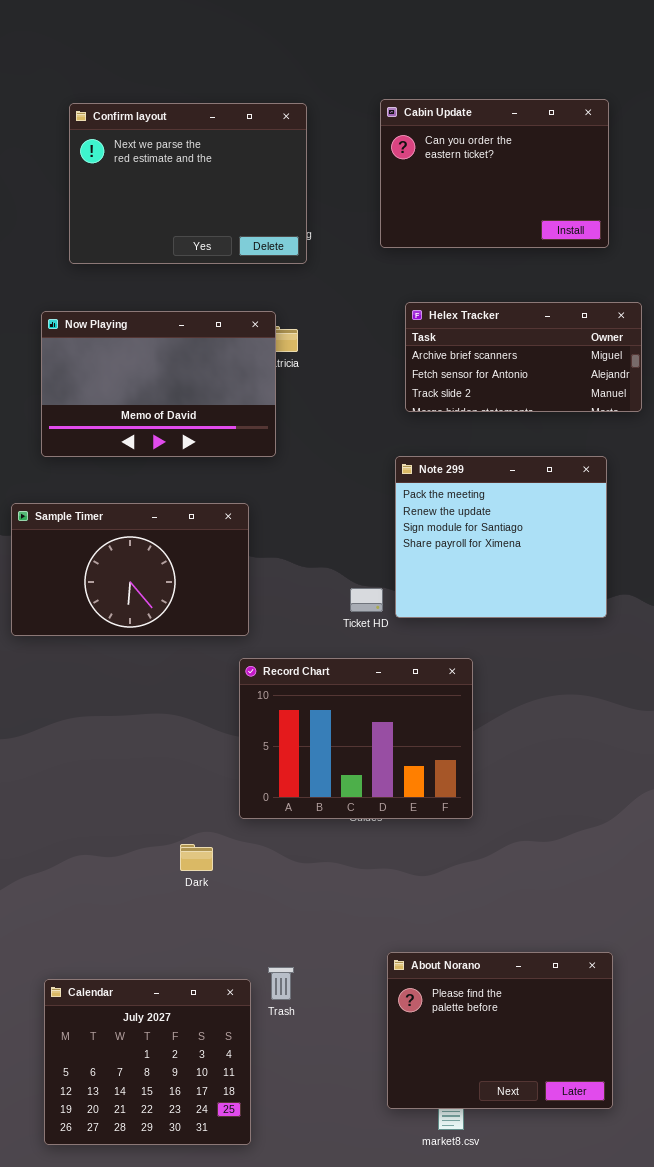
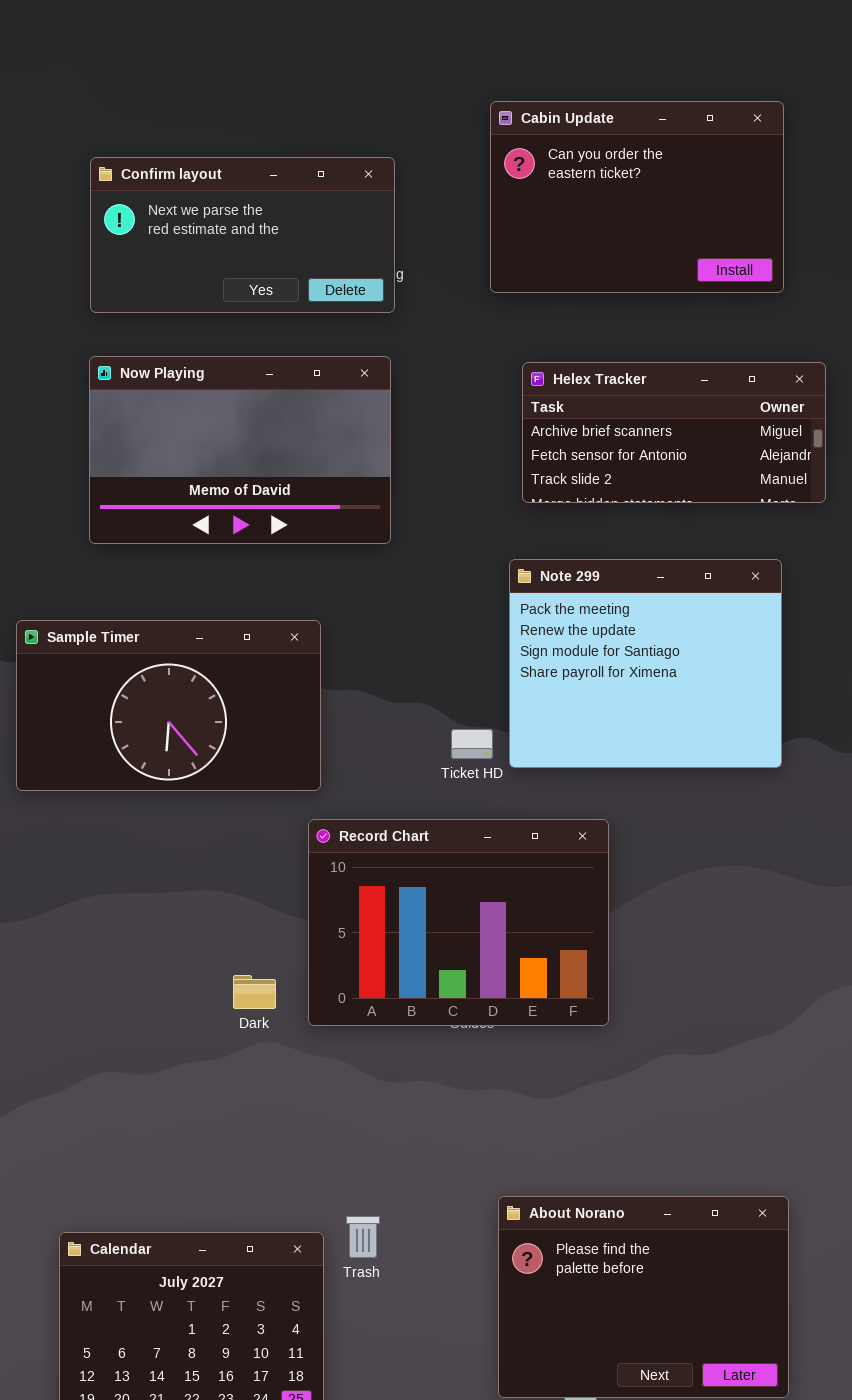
Confirm layout: [69,103,307,264] -> [90,157,395,313], resized
Now Playing: [41,311,276,457] -> [89,356,391,544], moved
Dark: [180,844,213,871] -> [233,975,276,1009], moved

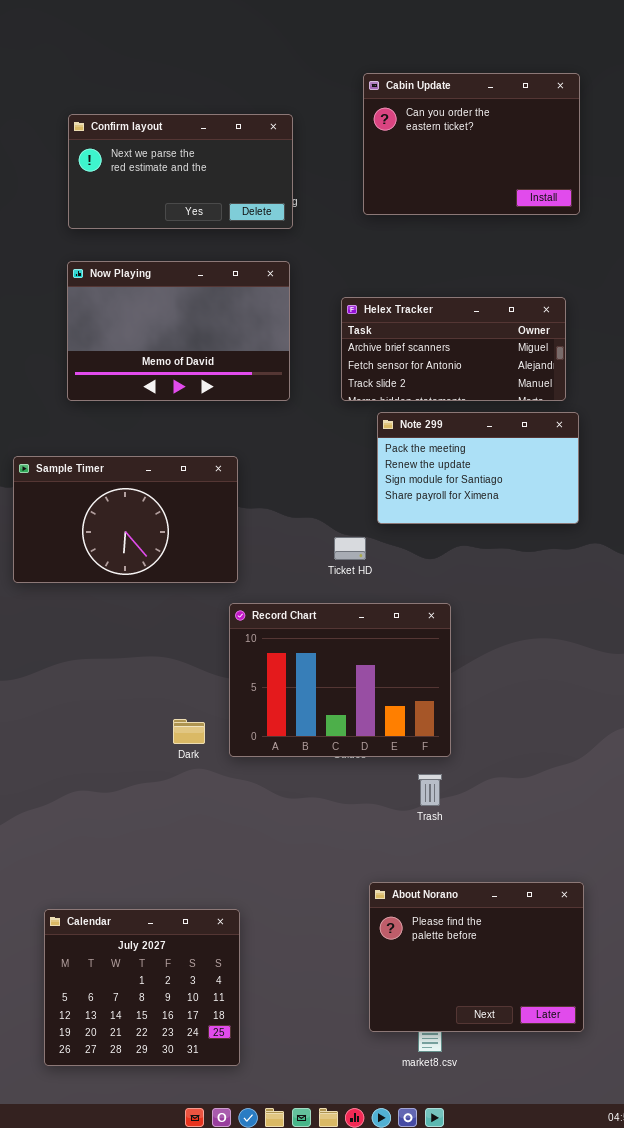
Helex Tracker: [522,362,826,503] -> [341,297,566,401], moved
Note 299: [509,559,782,768] -> [377,412,579,524], resized
Trash: [346,1216,380,1258] -> [418,774,442,806], moved

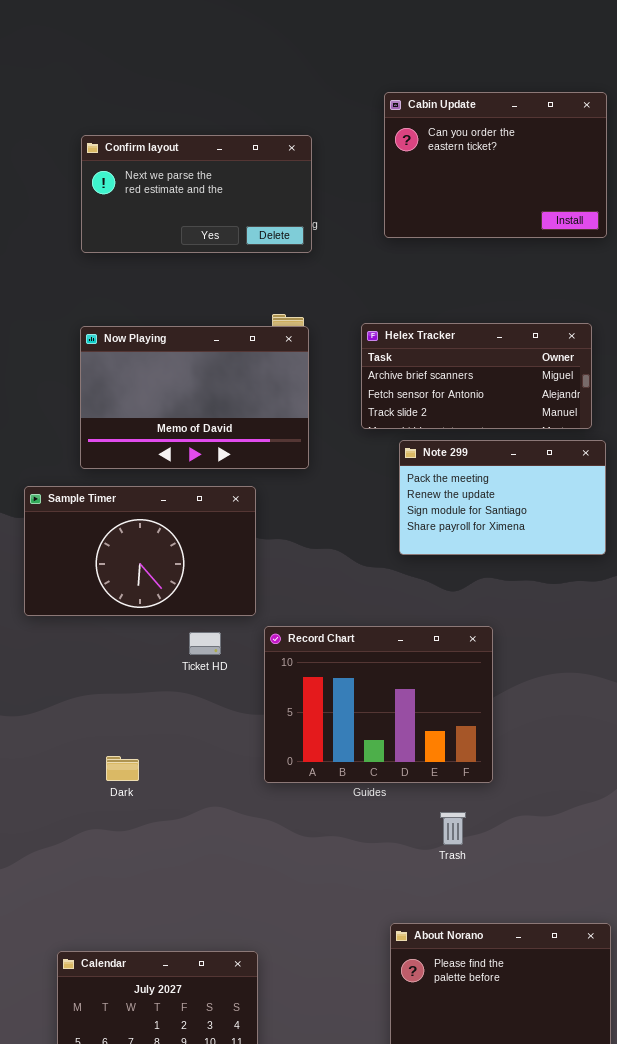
Now Playing: [67,261,290,401] -> [80,326,309,469], moved
Ticket HD: [334,537,366,560] -> [189,632,221,655], moved
Record Chart: [229,603,451,757] -> [264,626,493,783], moved
Dark: [173,719,205,744] -> [106,756,139,781], moved

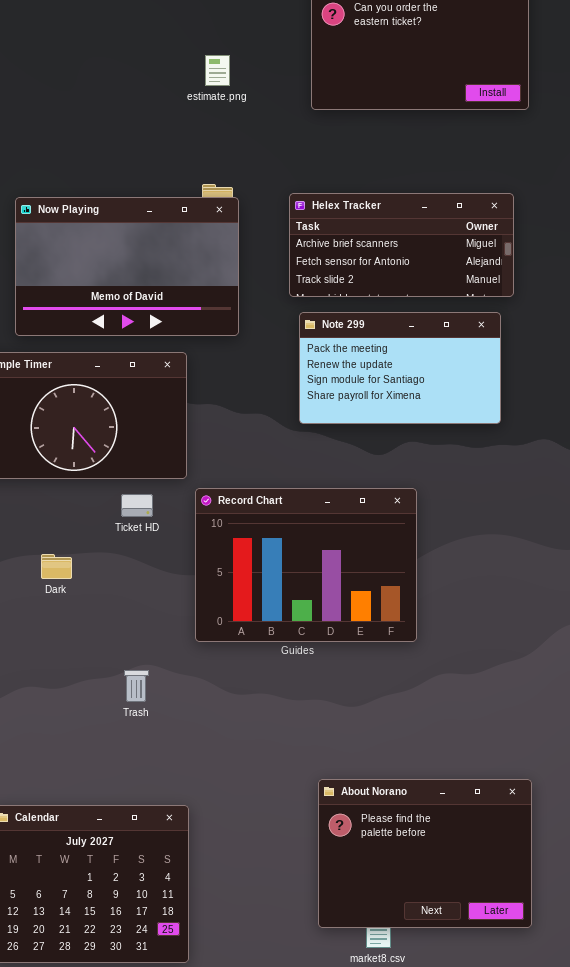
Confirm layout: [81,135,312,253] -> none, closed
Note 299: [399,440,606,555] -> [299,312,501,424], moved
Dark: [106,756,139,781] -> [41,554,72,579], moved
Trash: [440,812,466,845] -> [124,670,149,702], moved

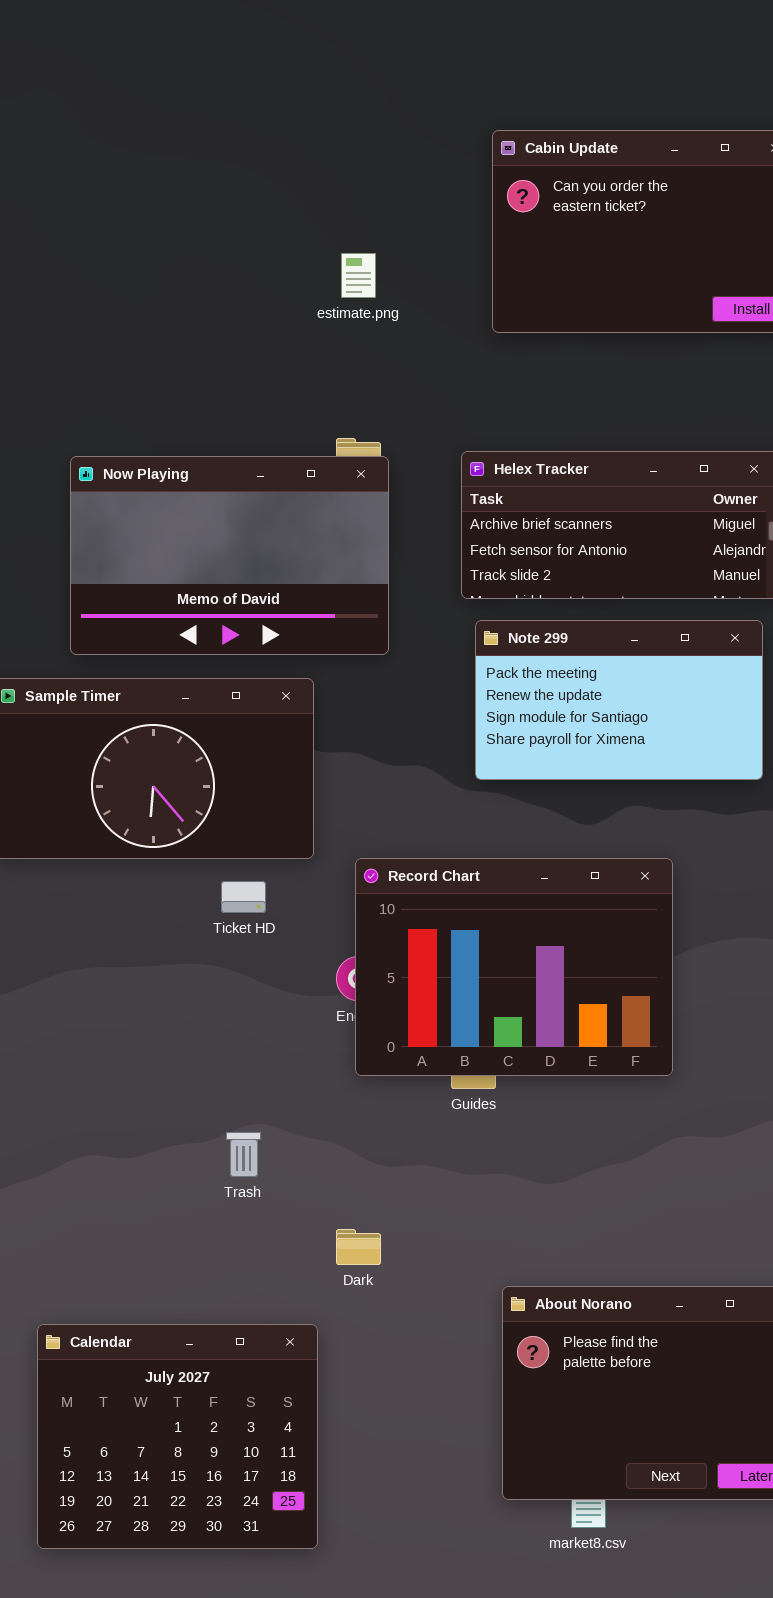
Record Chart: [195,488,417,642] -> [355,858,673,1076], moved
Dark: [41,554,72,579] -> [336,1229,381,1265], moved

